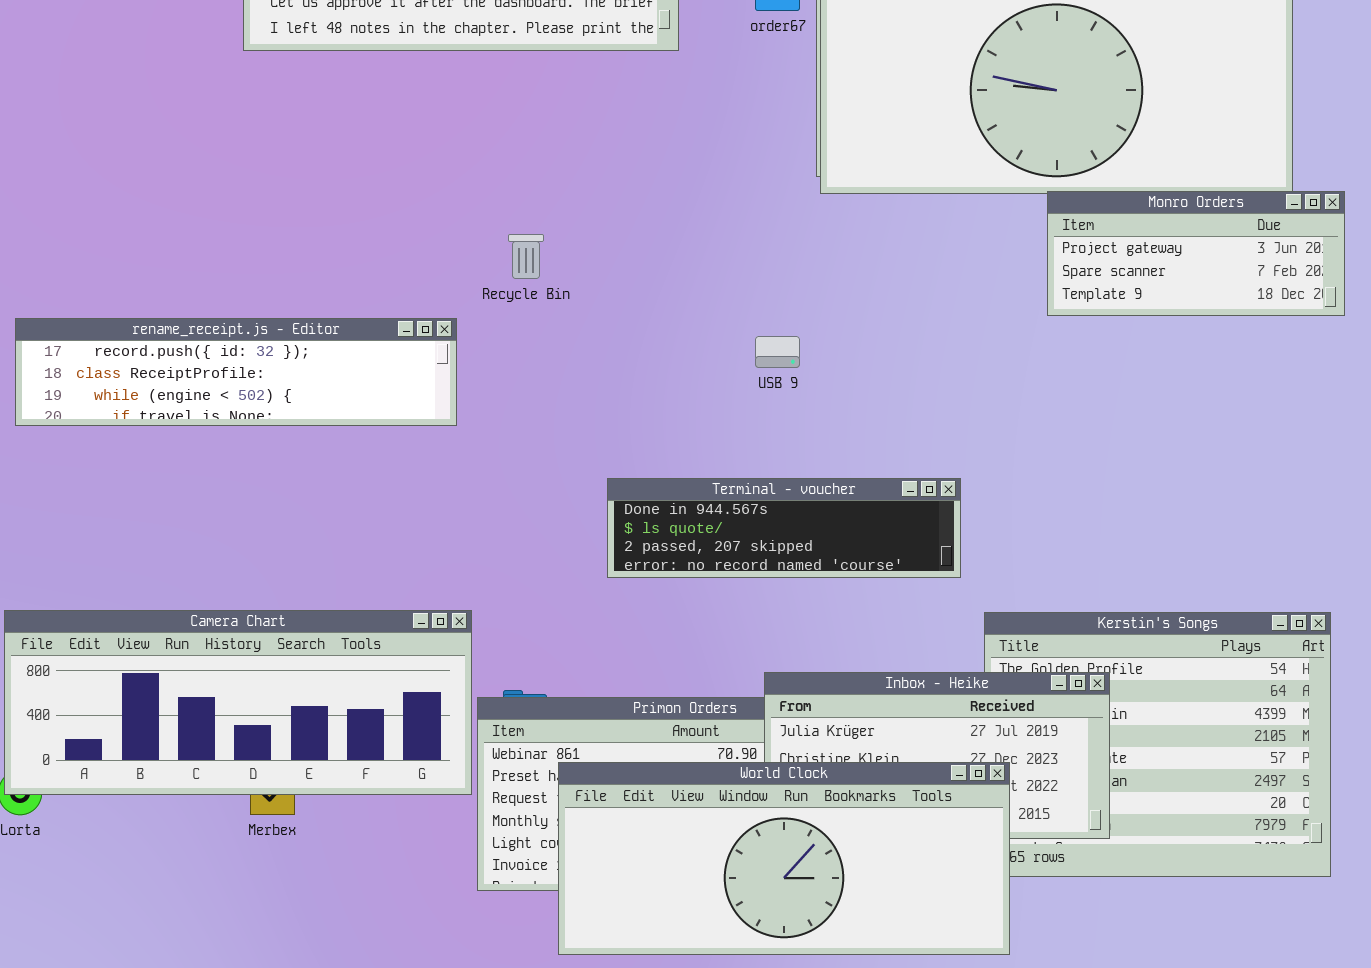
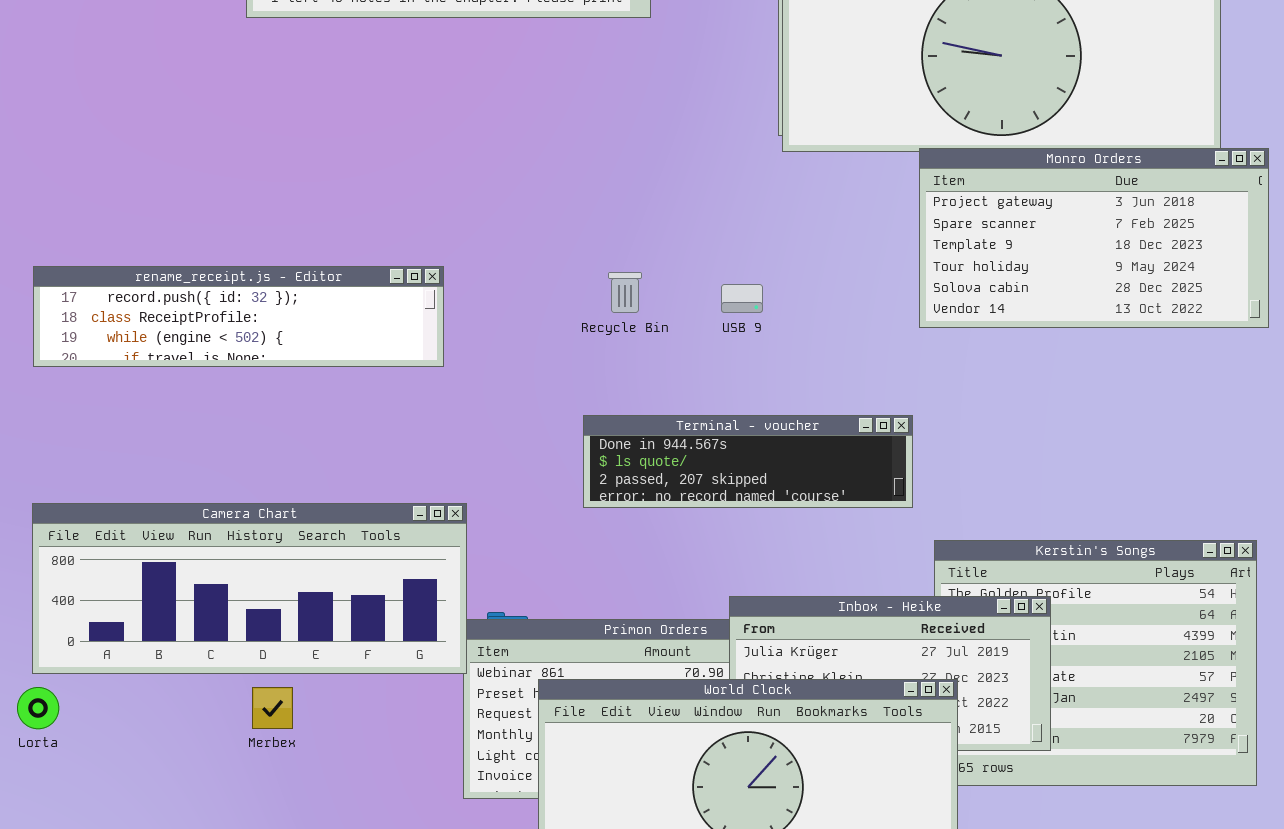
Monro Orders: [1047,191,1345,316] -> [919,148,1269,328], resized
Recycle Bin: [508,234,544,279] -> [608,272,642,313], moved
Camera Chart: [4,610,472,795] -> [32,503,467,674], moved

